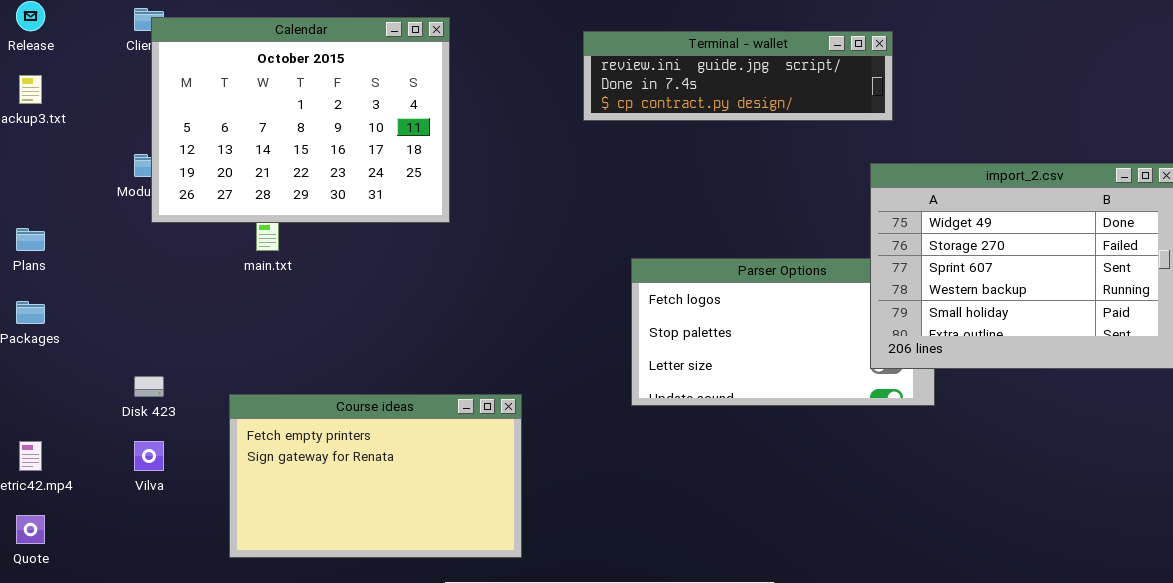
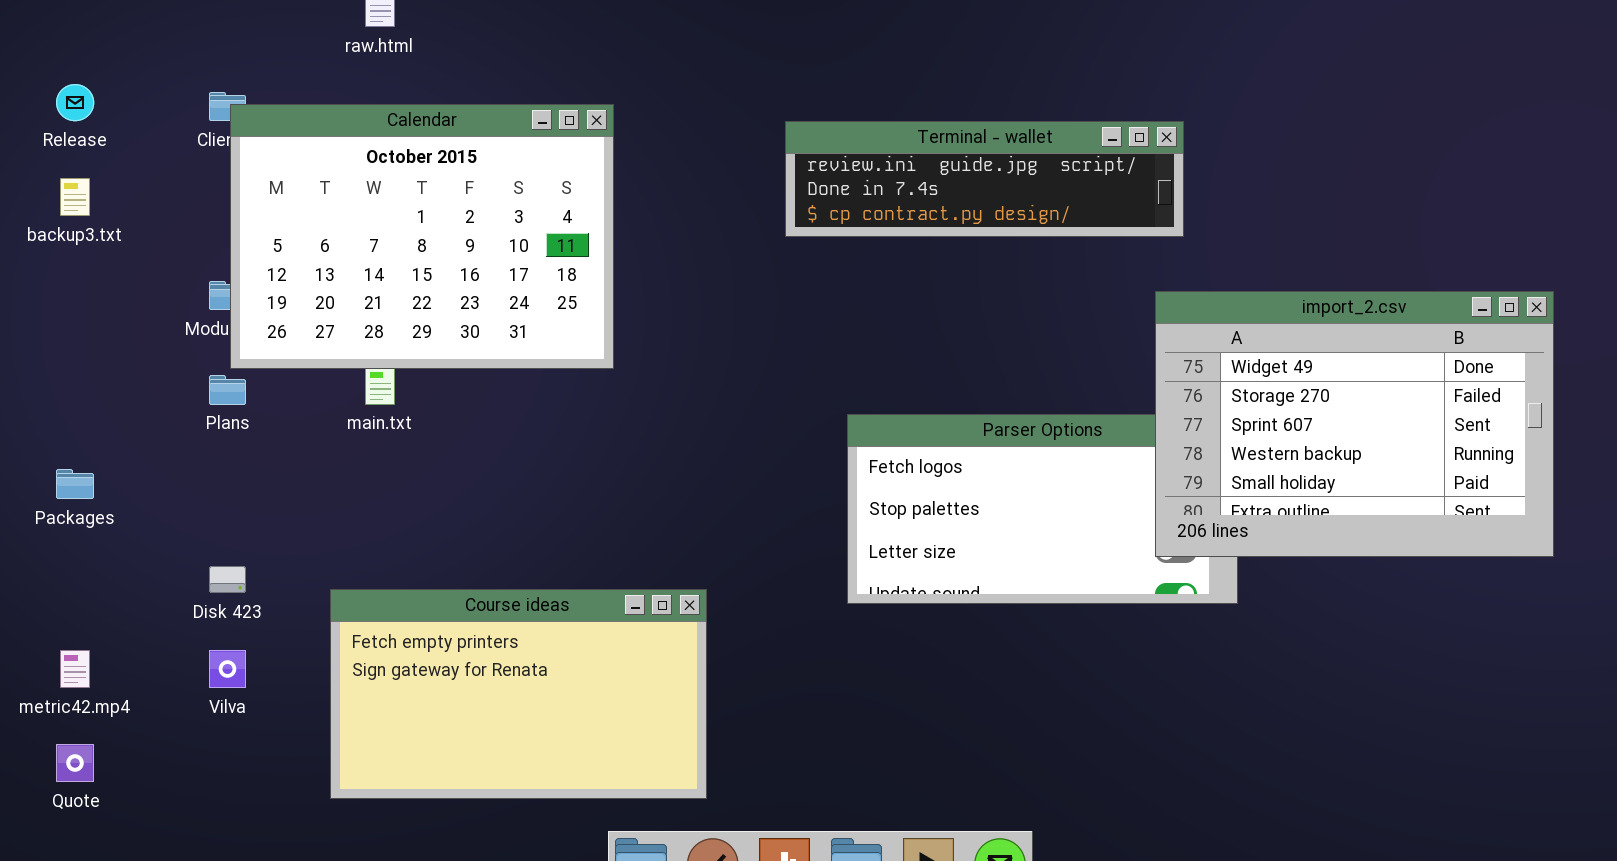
Plans: [16,228,45,251] -> [209,375,246,405], moved

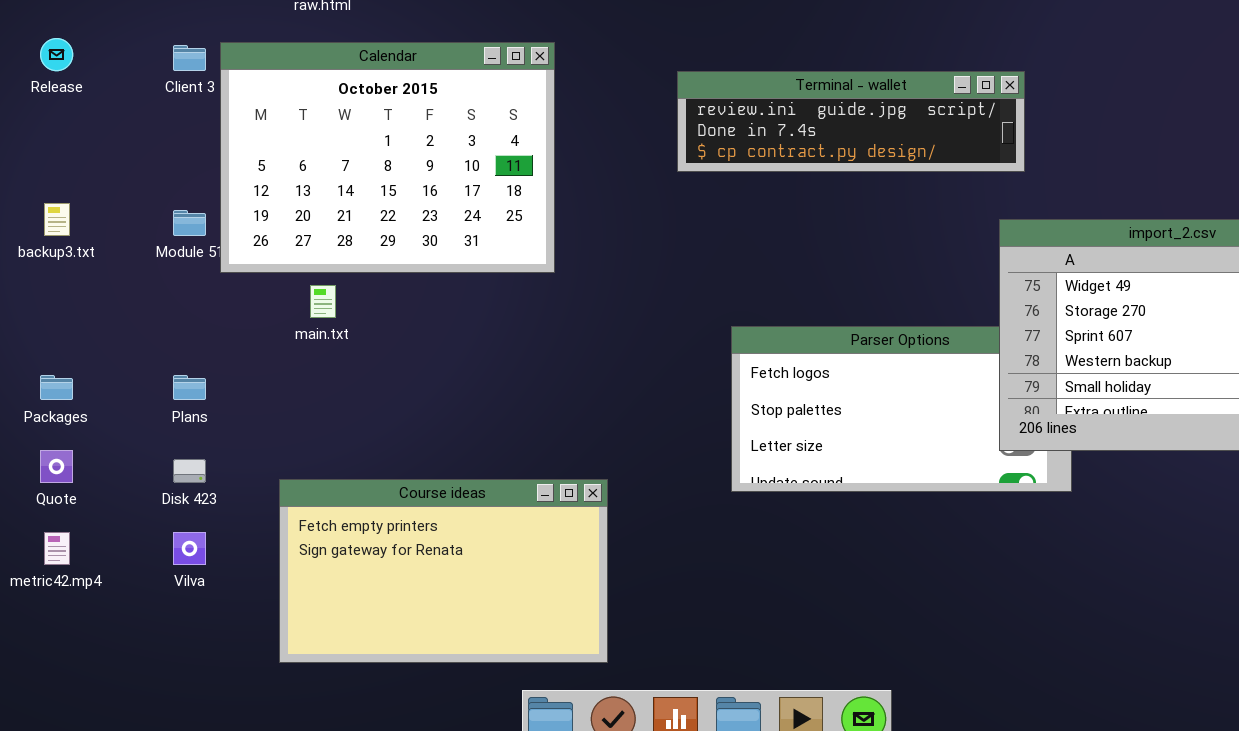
Calendar: [230,104,614,369] -> [220,42,555,273], moved
backup3.txt: [60,178,90,216] -> [44,203,70,236], moved
Plans: [209,375,246,405] -> [173,375,206,400], moved
Quote: [56,744,94,782] -> [40,450,73,483], moved

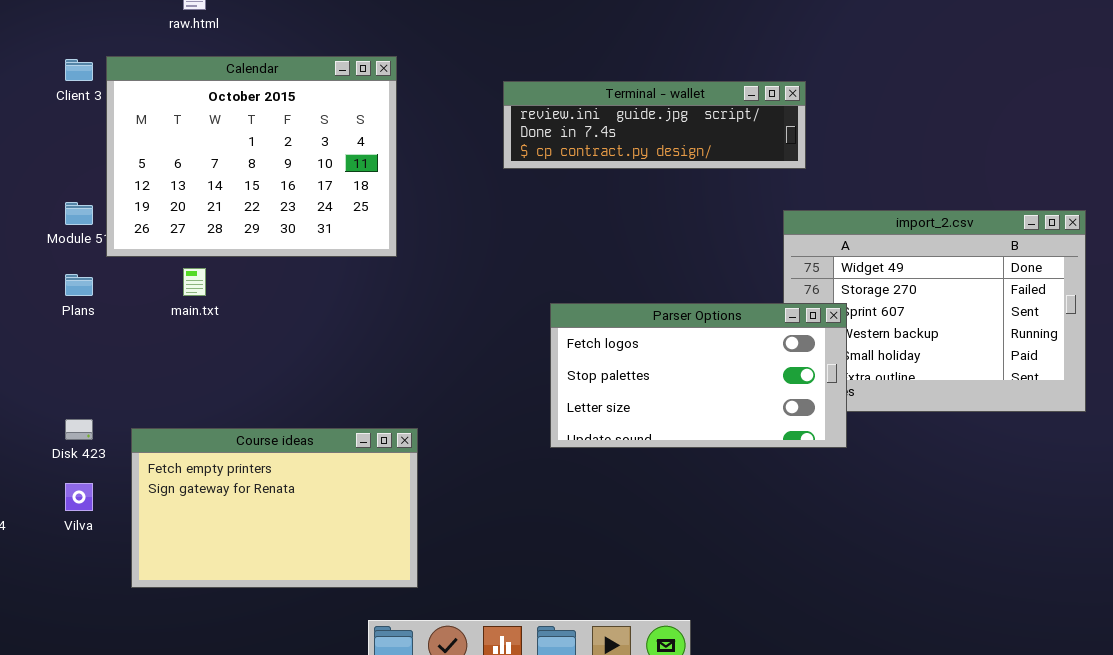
Parser Options: [731,326,1072,492] -> [550,303,847,448], raised
Plans: [173,375,206,400] -> [65,274,93,296], moved
Course ideas: [279,479,608,663] -> [131,428,418,588], moved

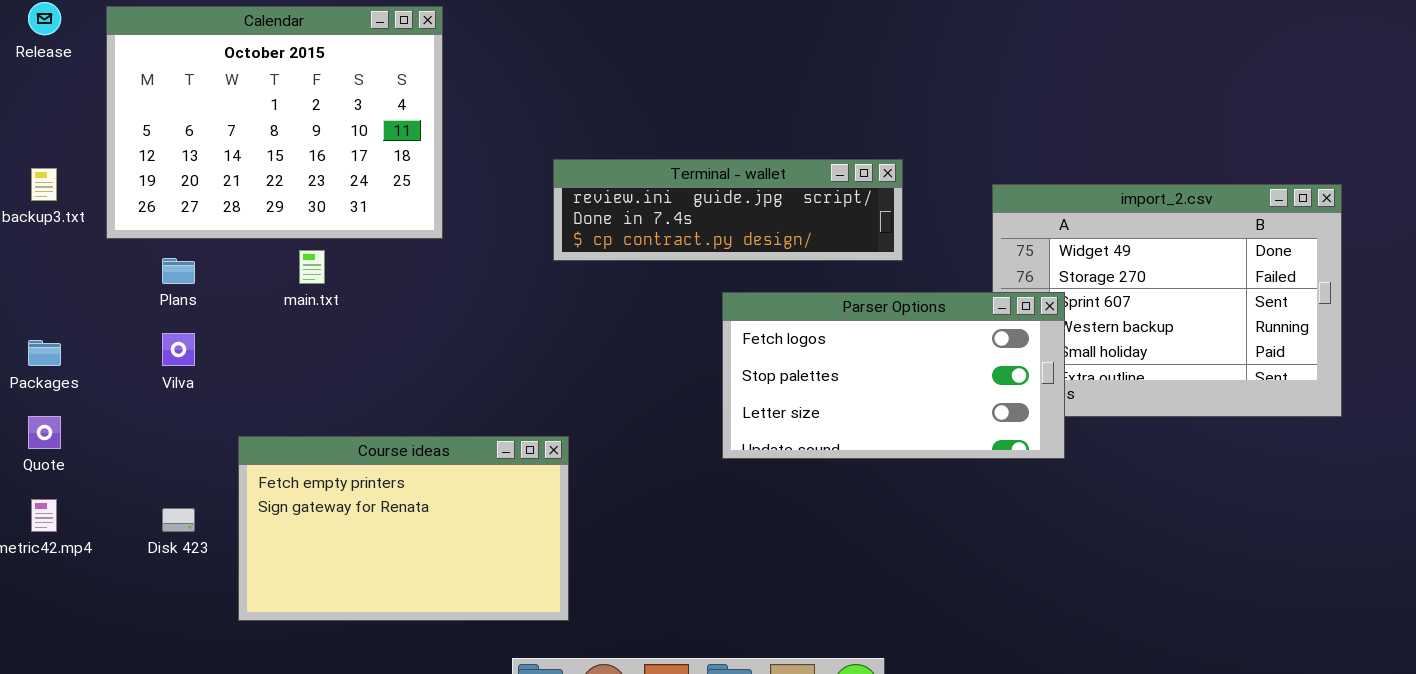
Calendar: [106,56,397,257] -> [106,6,443,239], moved
Terminal - wallet: [503,81,806,169] -> [553,159,903,261], moved
Disk 423: [65,419,93,440] -> [162,508,195,532], moved
Vilva: [65,483,93,511] -> [162,333,195,366], moved

